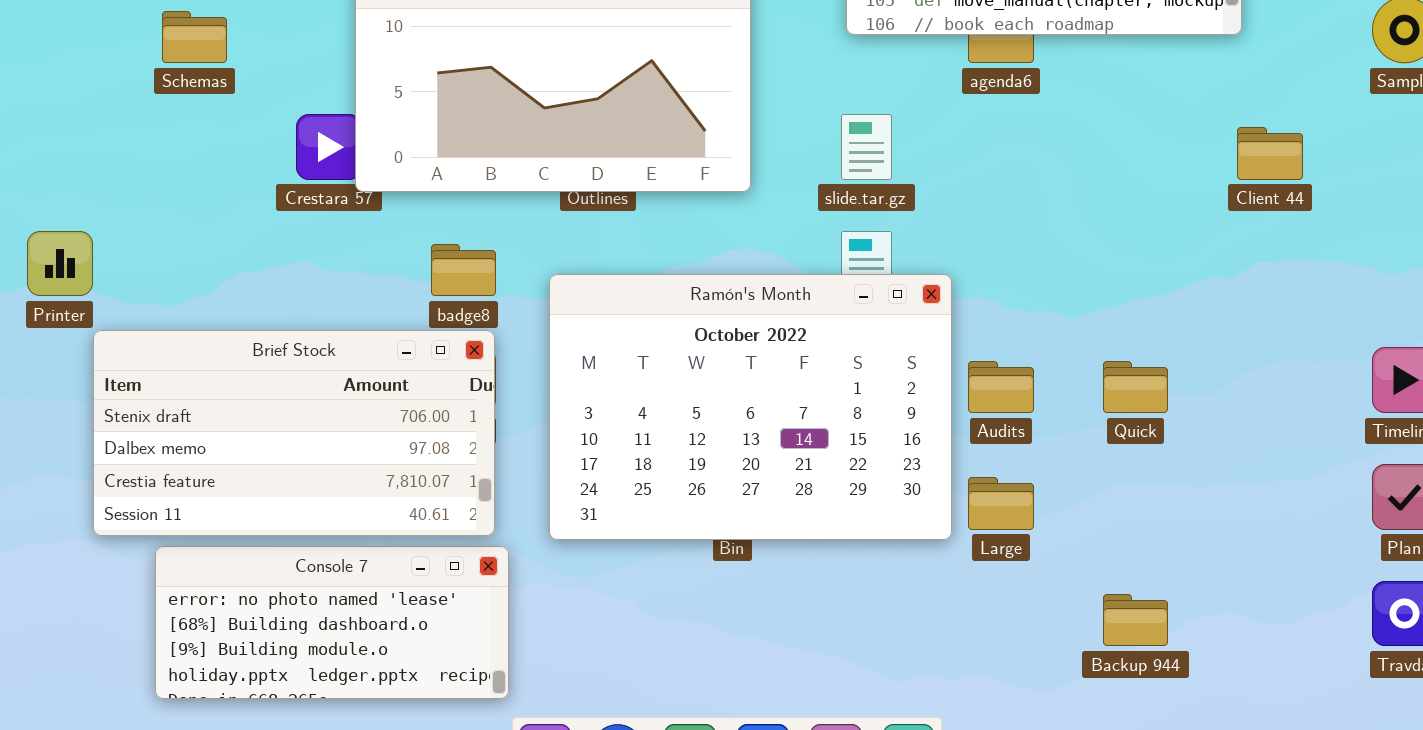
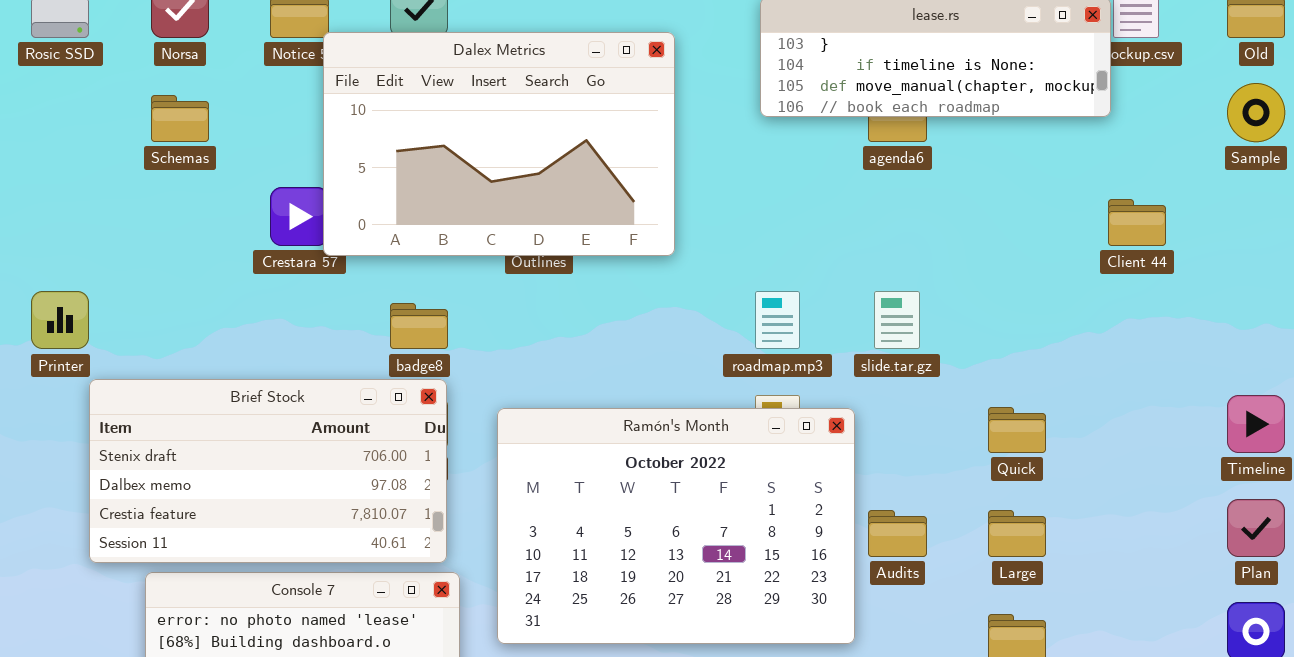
slide.tar.gz: [841,114,892,180] -> [874,291,920,349], moved
Ramón's Month: [549,274,952,540] -> [497,408,855,644], moved
Audits: [968,361,1034,413] -> [868,510,927,557], moved
Large: [968,477,1034,530] -> [988,510,1046,557], moved

